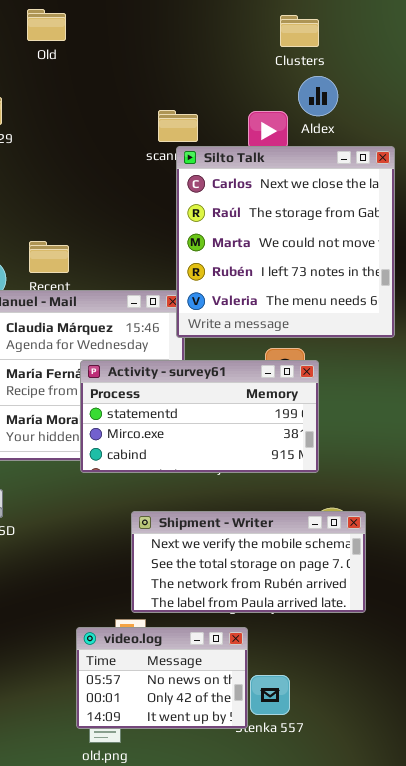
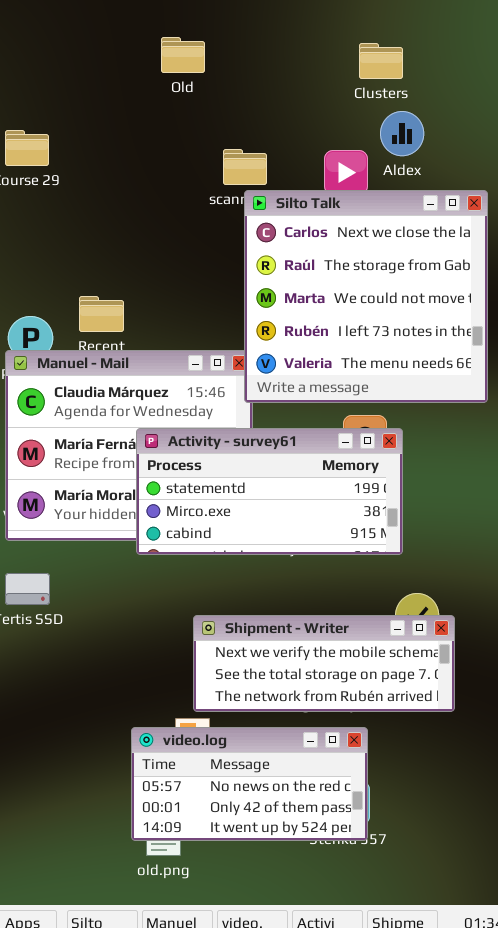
Old: [27,9,66,41] -> [161,37,205,73], moved
Shipment - Writer: [131,511,366,613] -> [193,615,455,712], resized
video.log: [76,627,248,729] -> [131,727,368,841], resized

